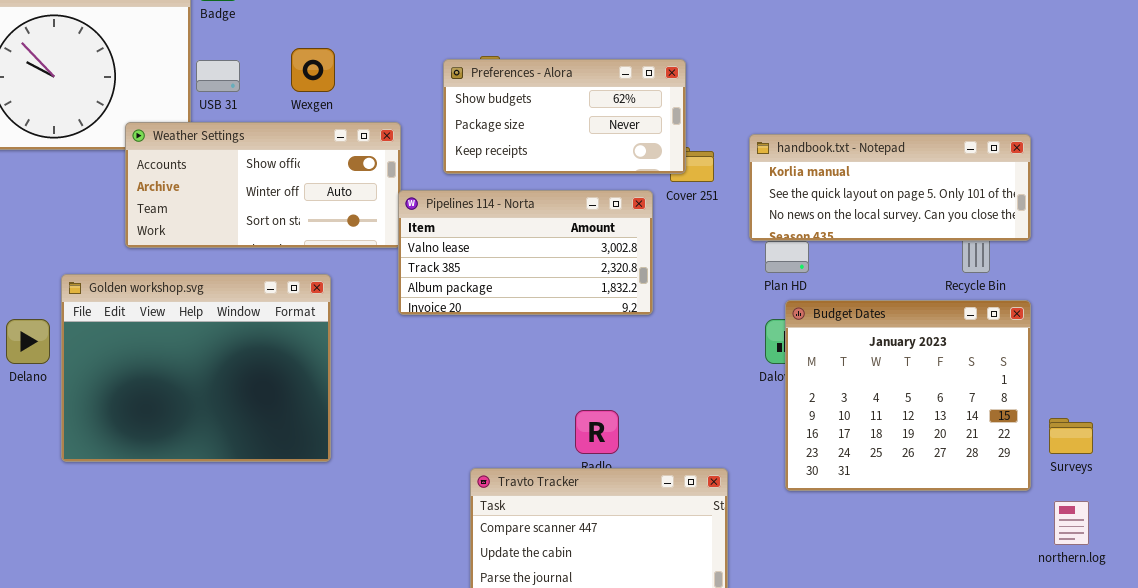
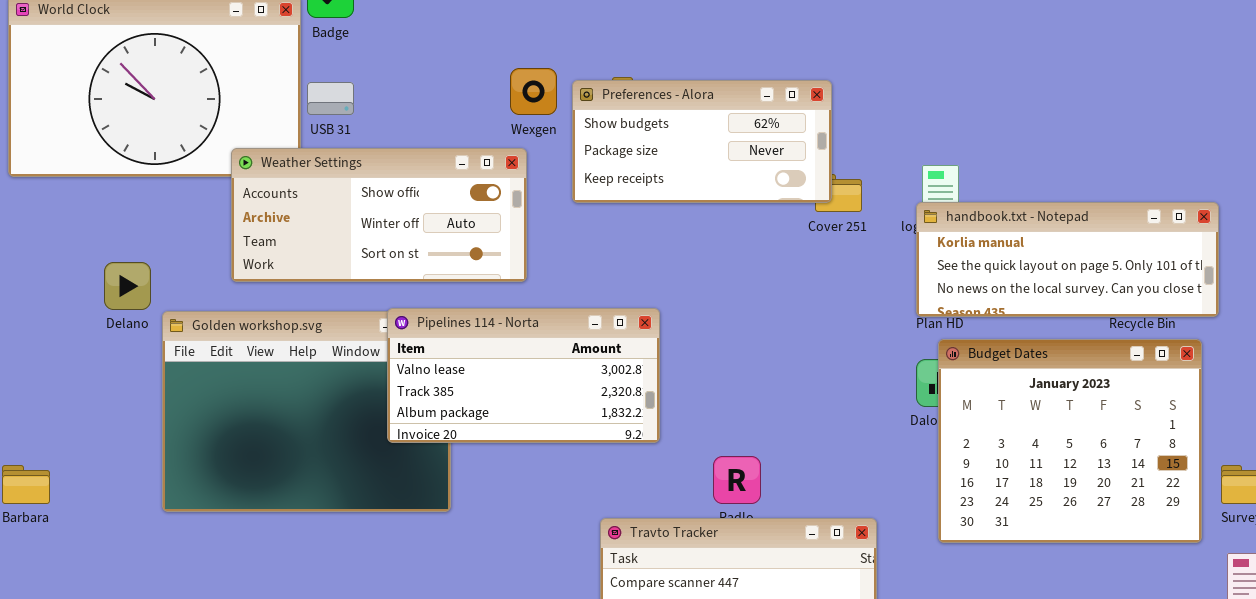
Wexgen: [291,48,335,92] -> [510,68,557,115], moved
handbook.txt - Notepad: [749,134,1031,241] -> [916,202,1219,317], moved
Pipelines 114 - Norta: [398,190,653,315] -> [387,308,660,443], moved
Delano: [6,319,50,364] -> [104,262,151,310], moved

